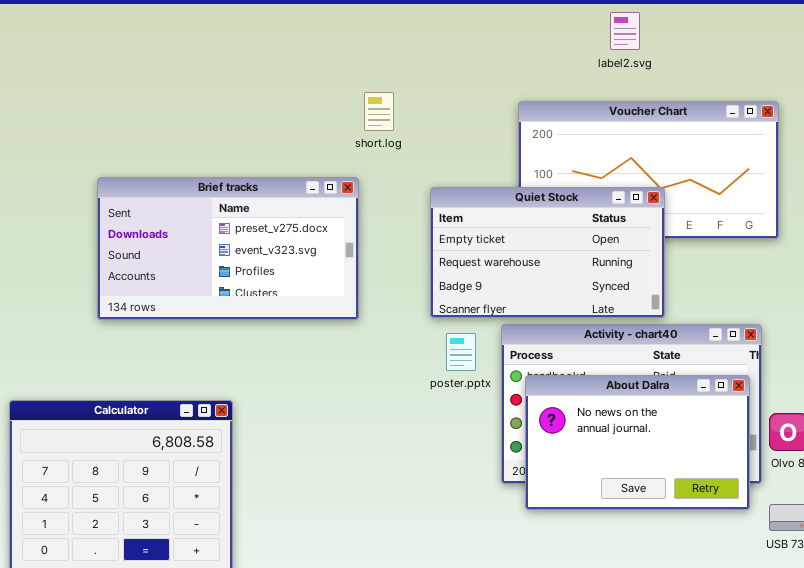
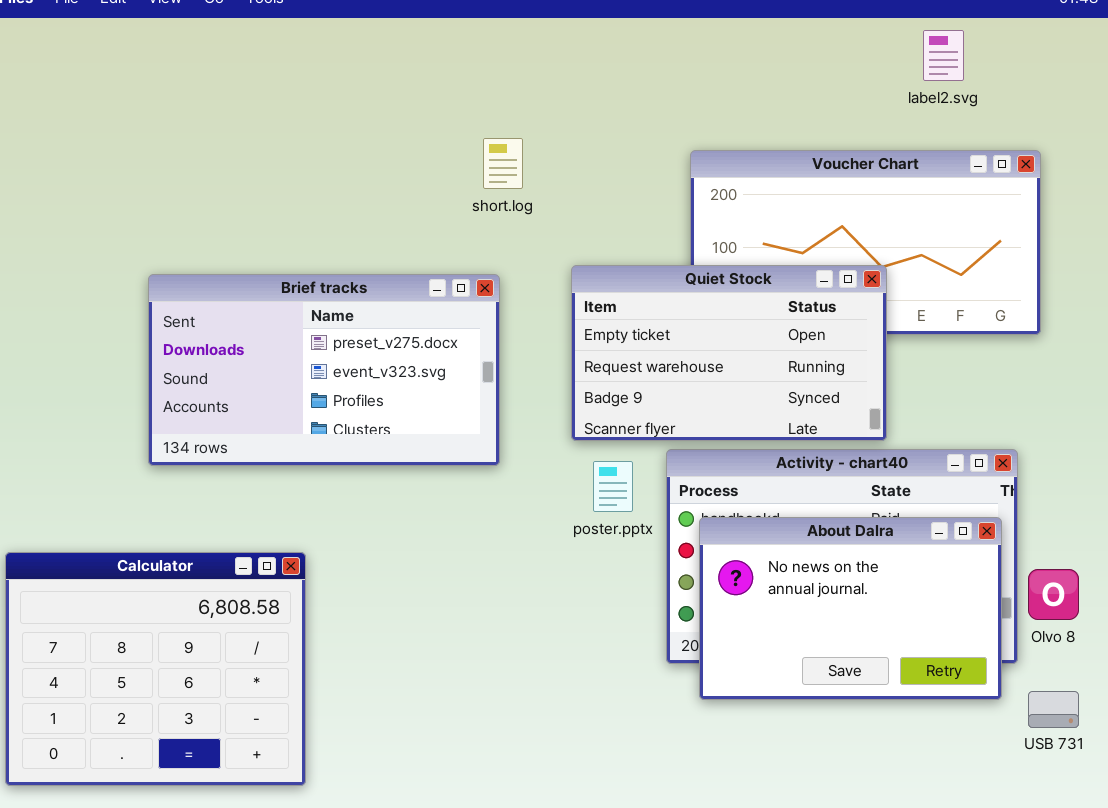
label2.svg: [610,12,640,50] -> [923,30,964,81], moved
Brief tracks: [97,177,359,320] -> [148,274,500,466], moved

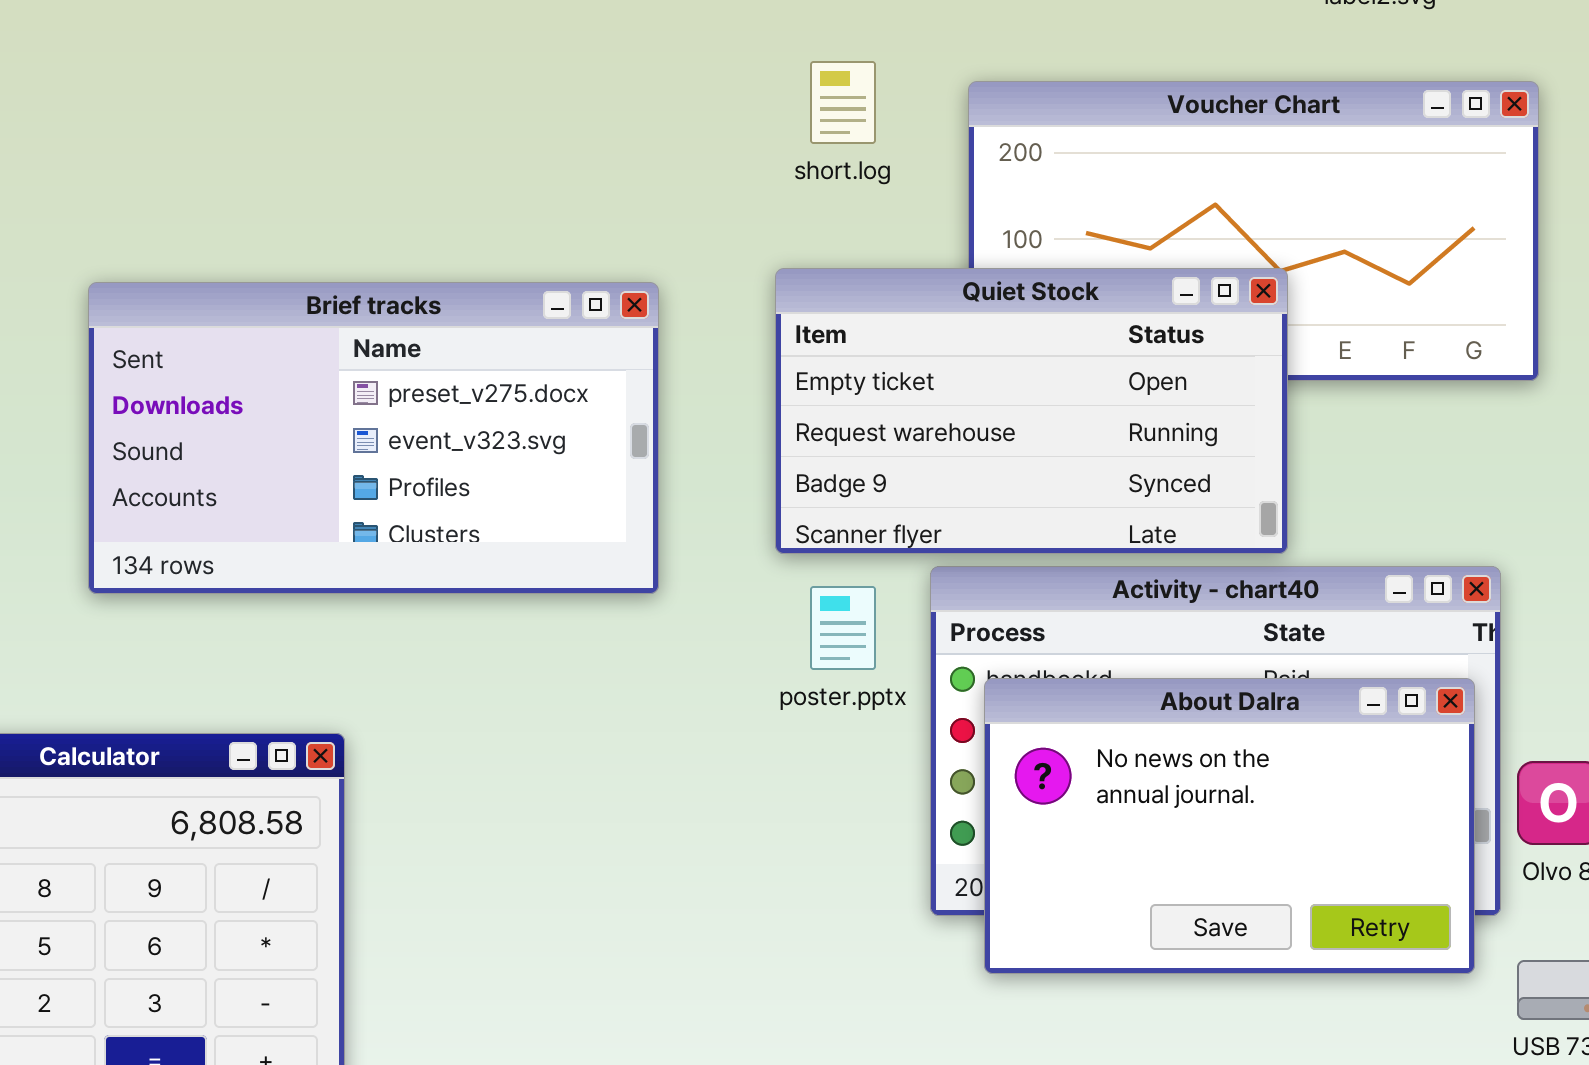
short.log: [483,138,523,189] -> [810,61,876,144], moved

